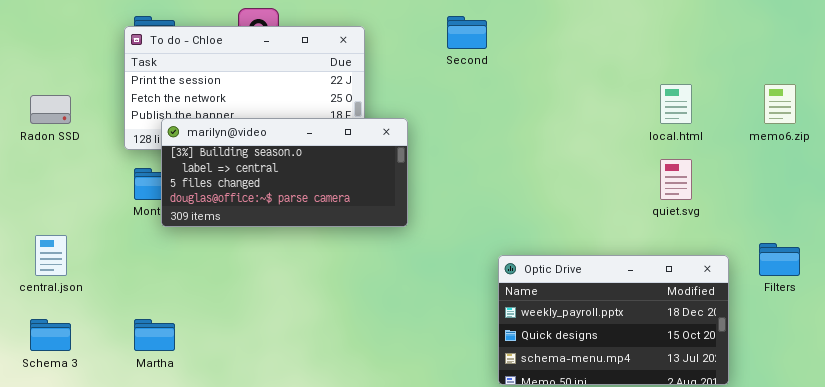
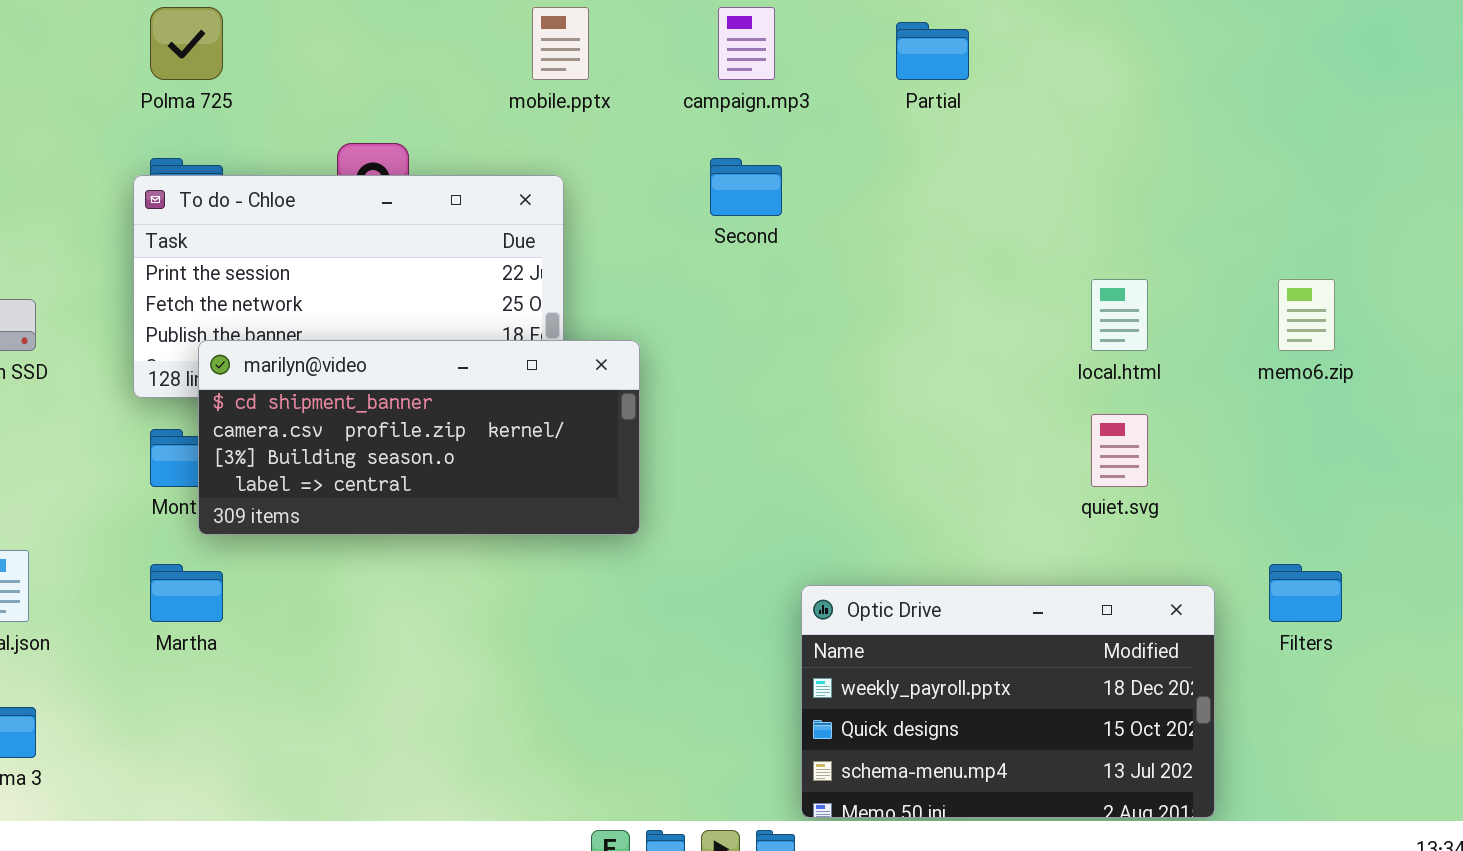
marilyn@video: [161,118,408,227] -> [198,340,640,535], scrolled up 2 rows
Martha: [134,319,175,351] -> [150,564,223,622], moved

